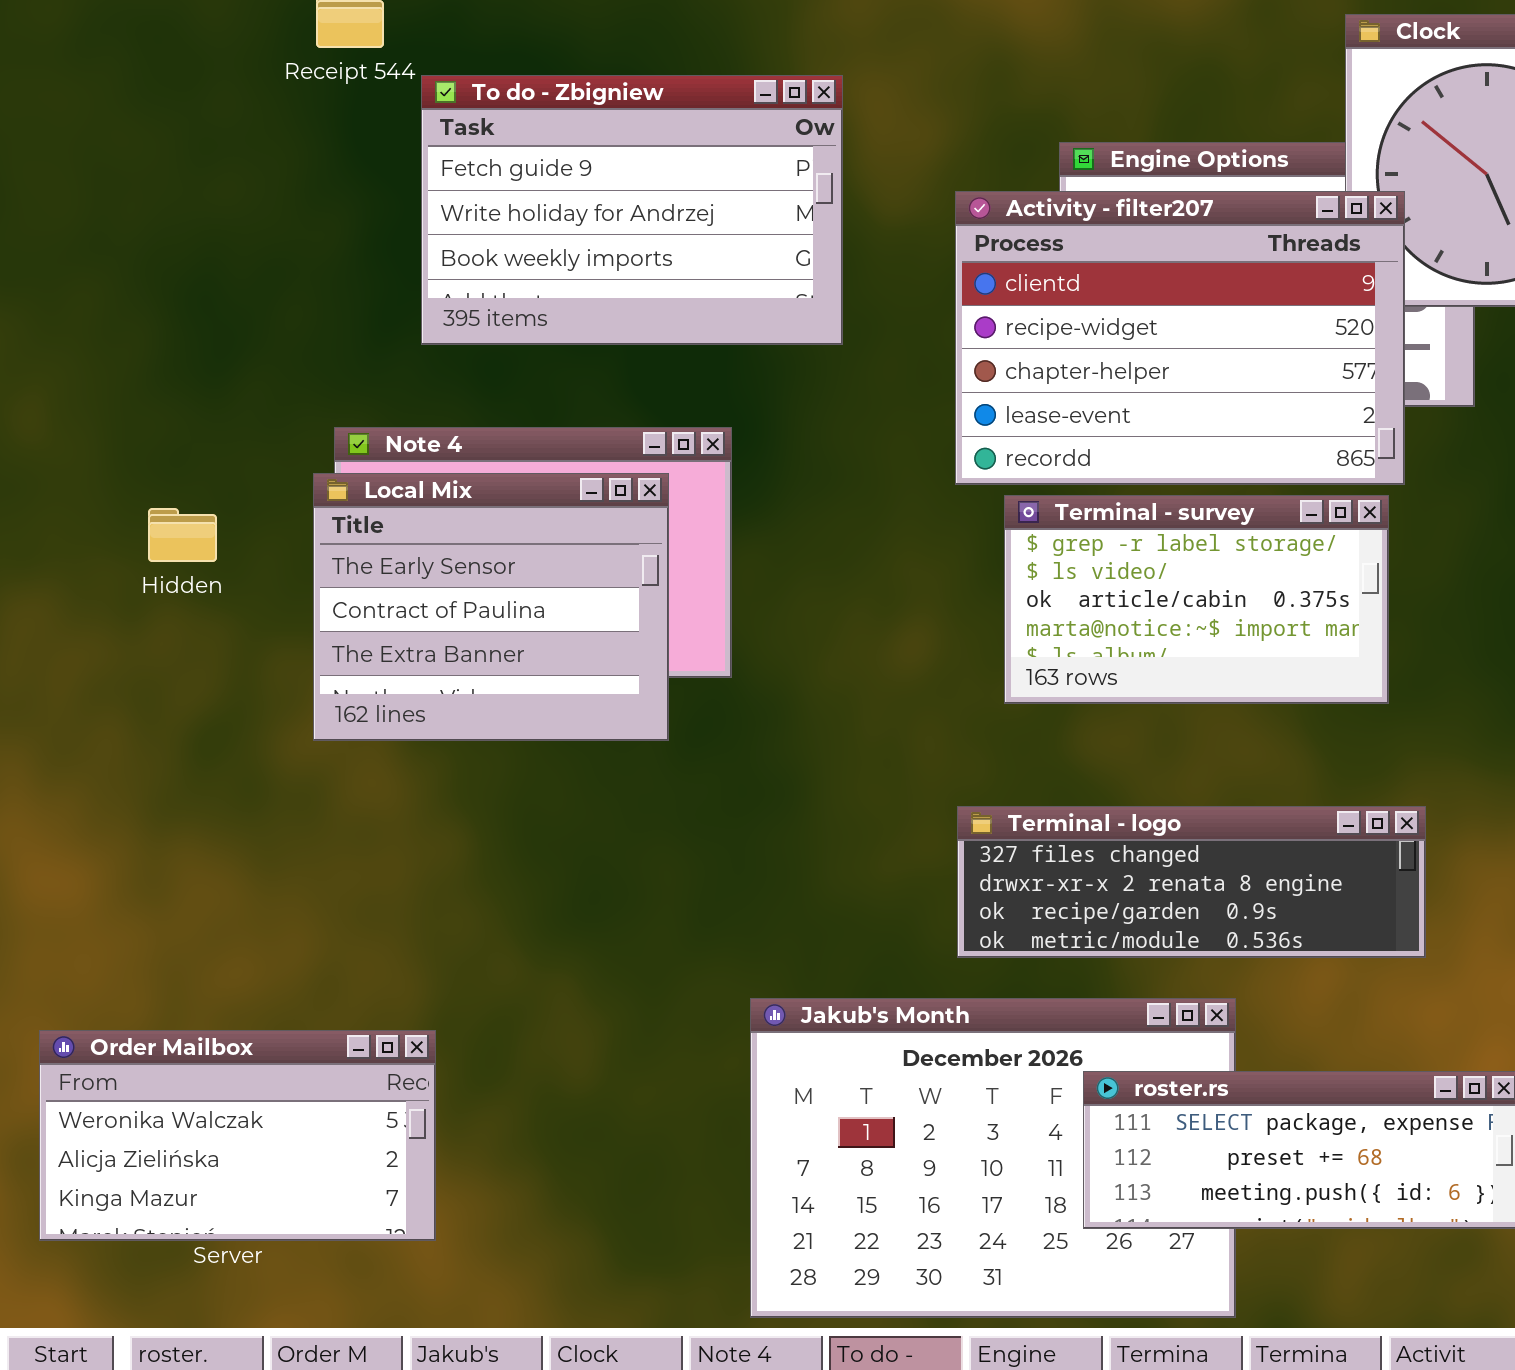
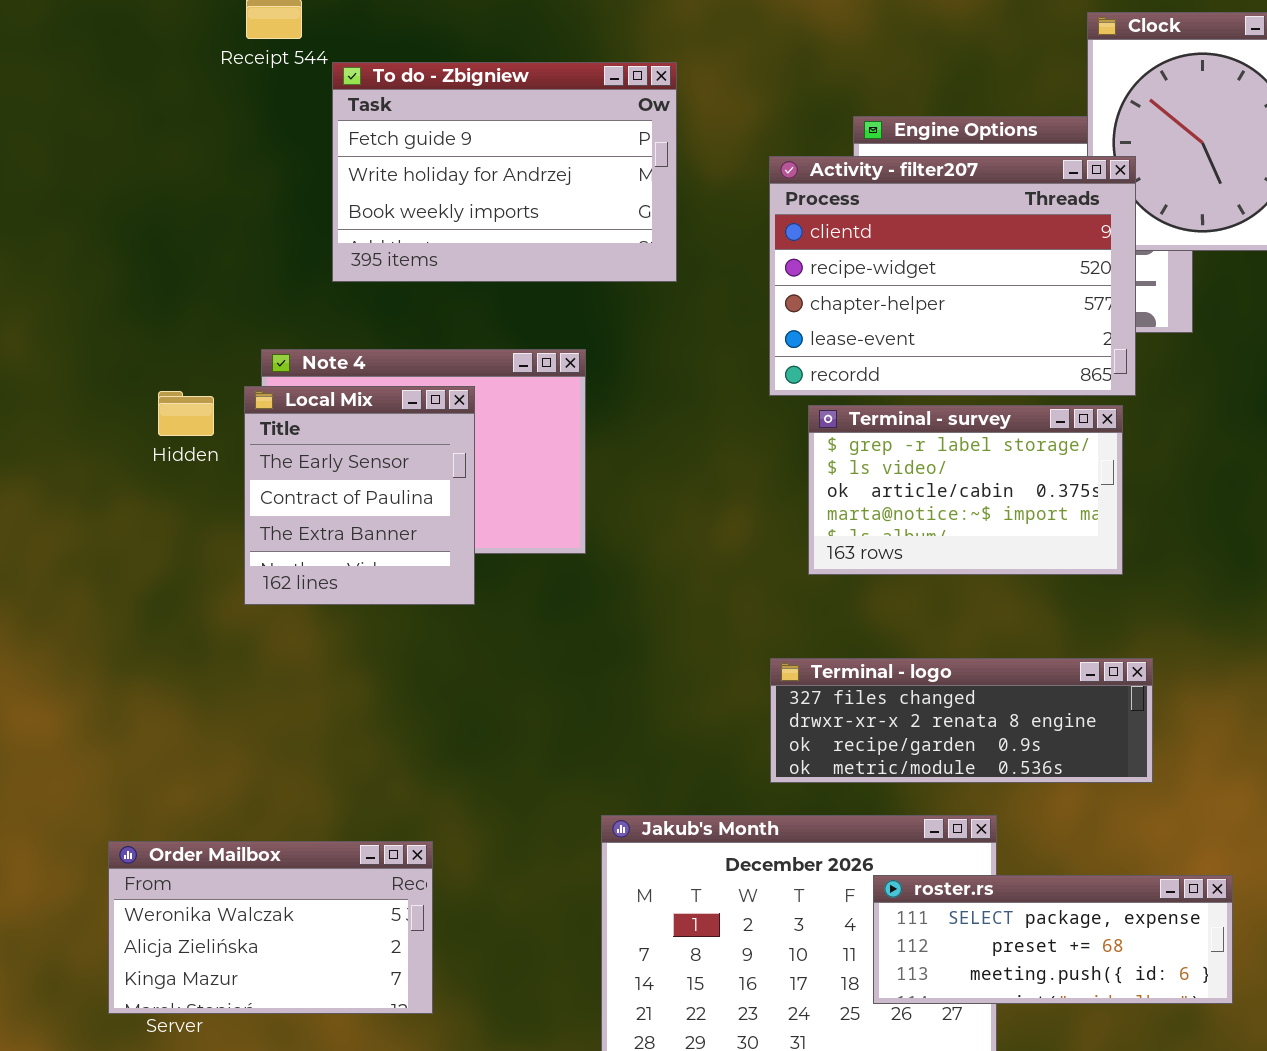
Local Mix: [313,473,669,741] -> [244,386,475,605], resized
Hidden: [148,508,217,562] -> [158,391,214,436], moved
Order Mailbox: [39,1030,436,1241] -> [108,841,433,1014], moved

